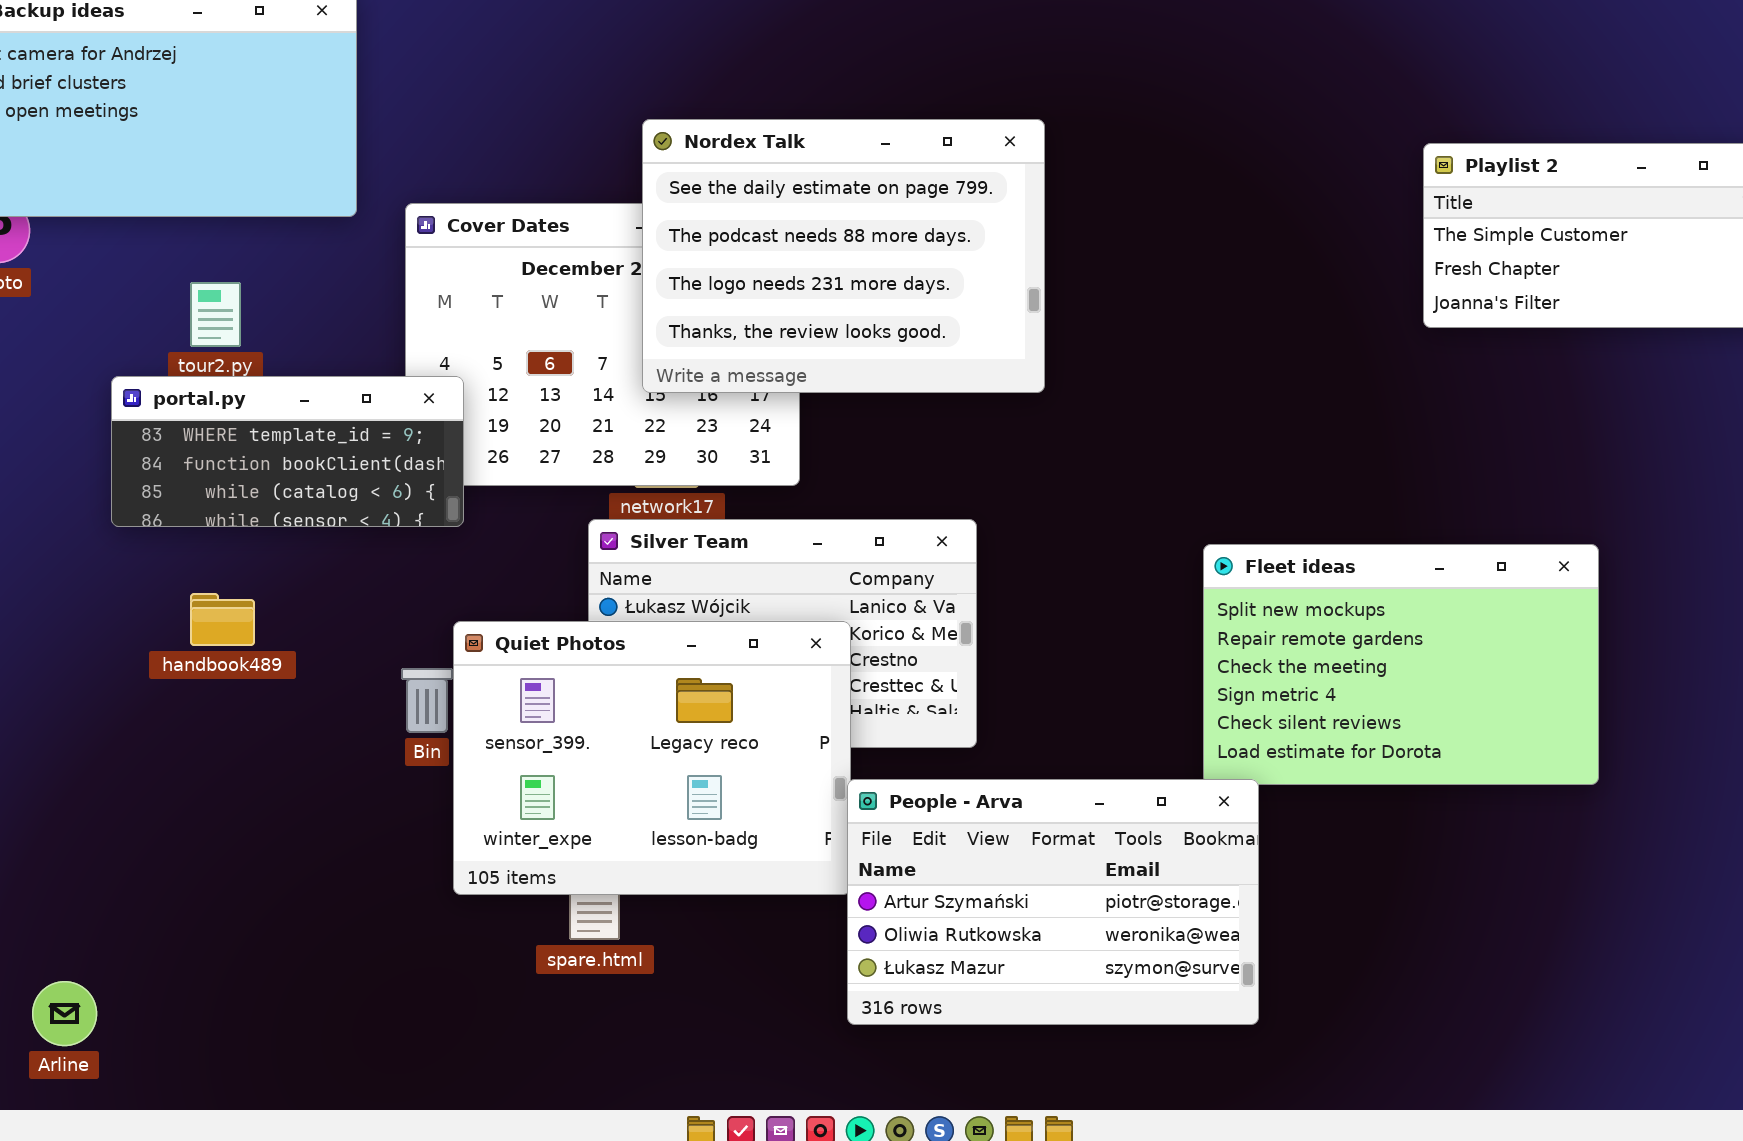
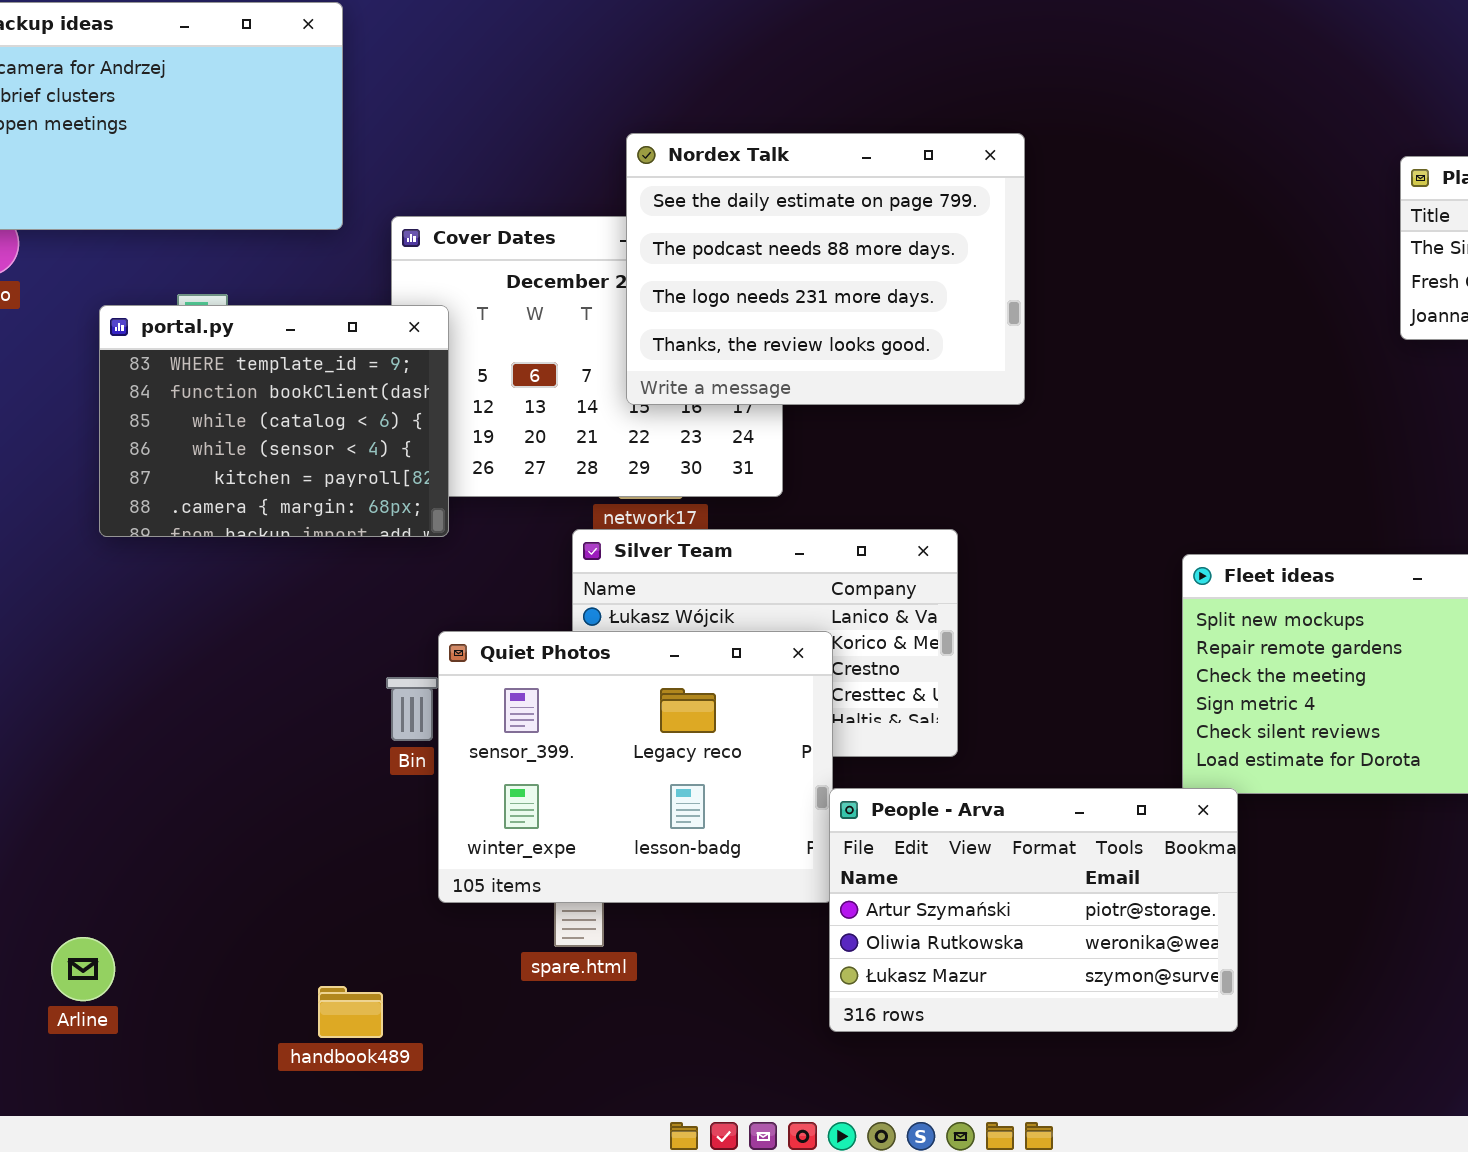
portal.py: [111,376,464,527] -> [99,305,449,537], resized
handbook489: [190,593,255,646] -> [318,986,383,1038], moved
Arline: [32,981,97,1046] -> [51,937,115,1001], moved

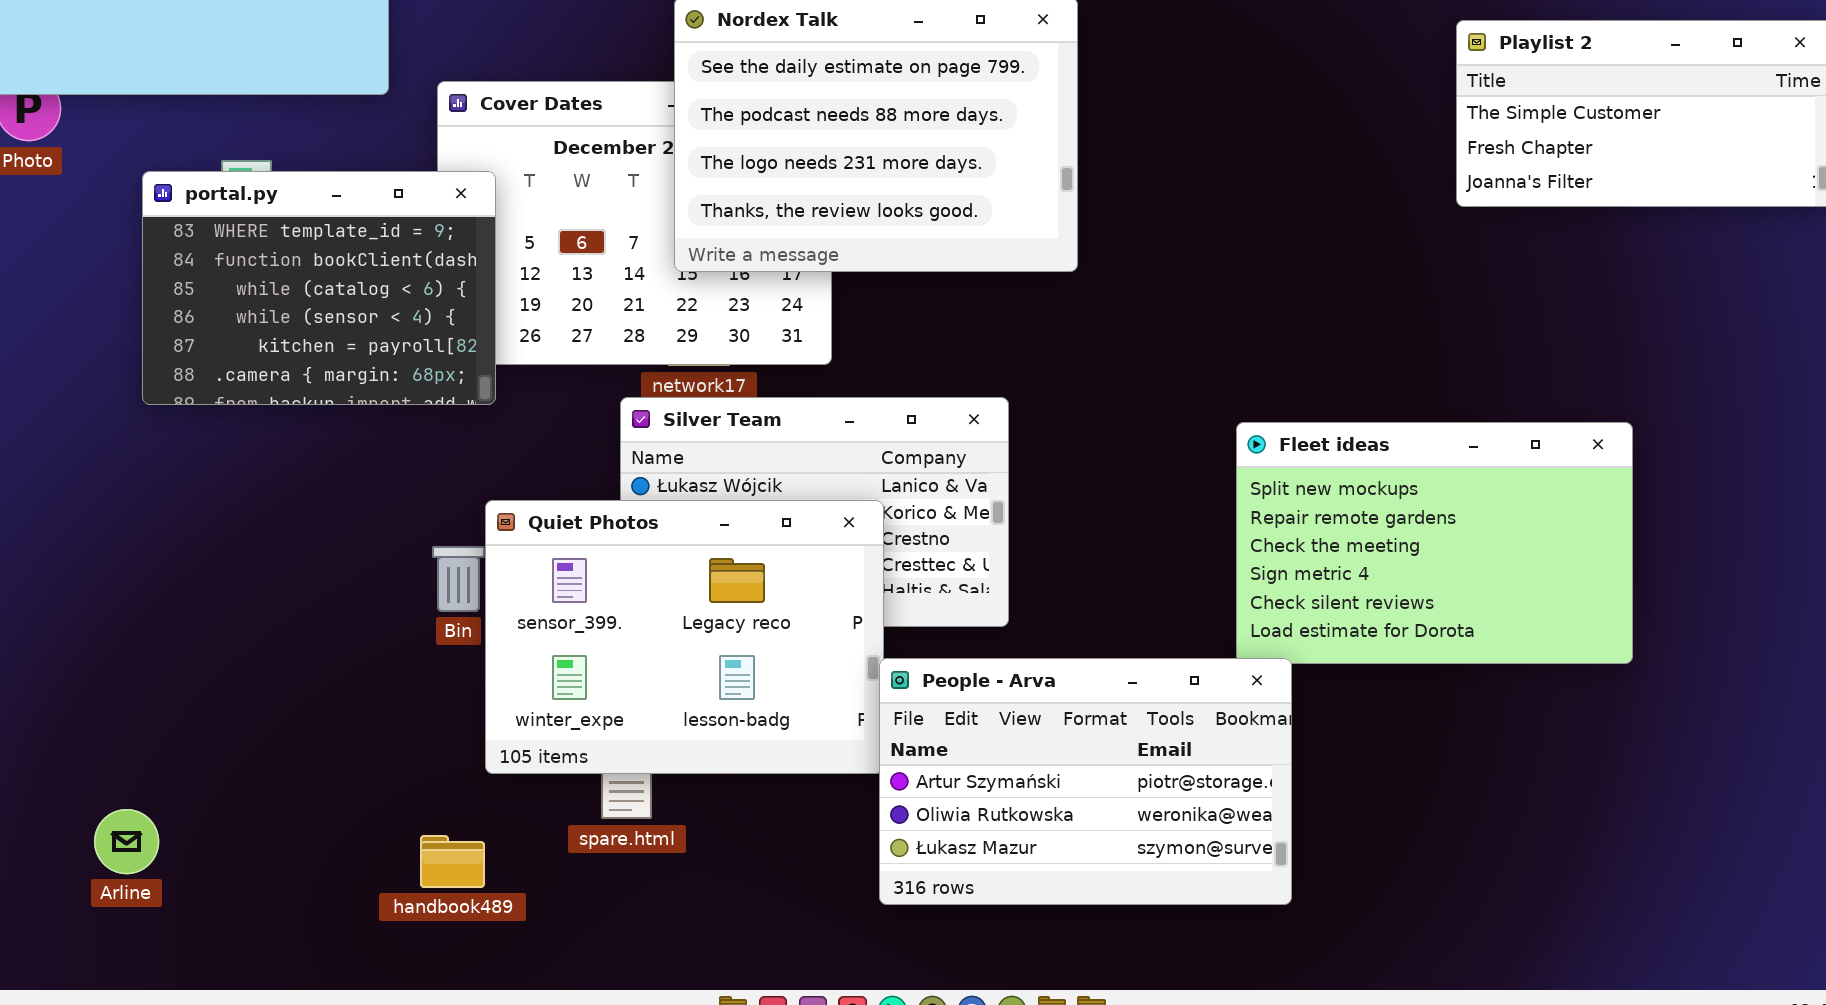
handbook489: [318,986,383,1038] -> [420,835,485,888], moved

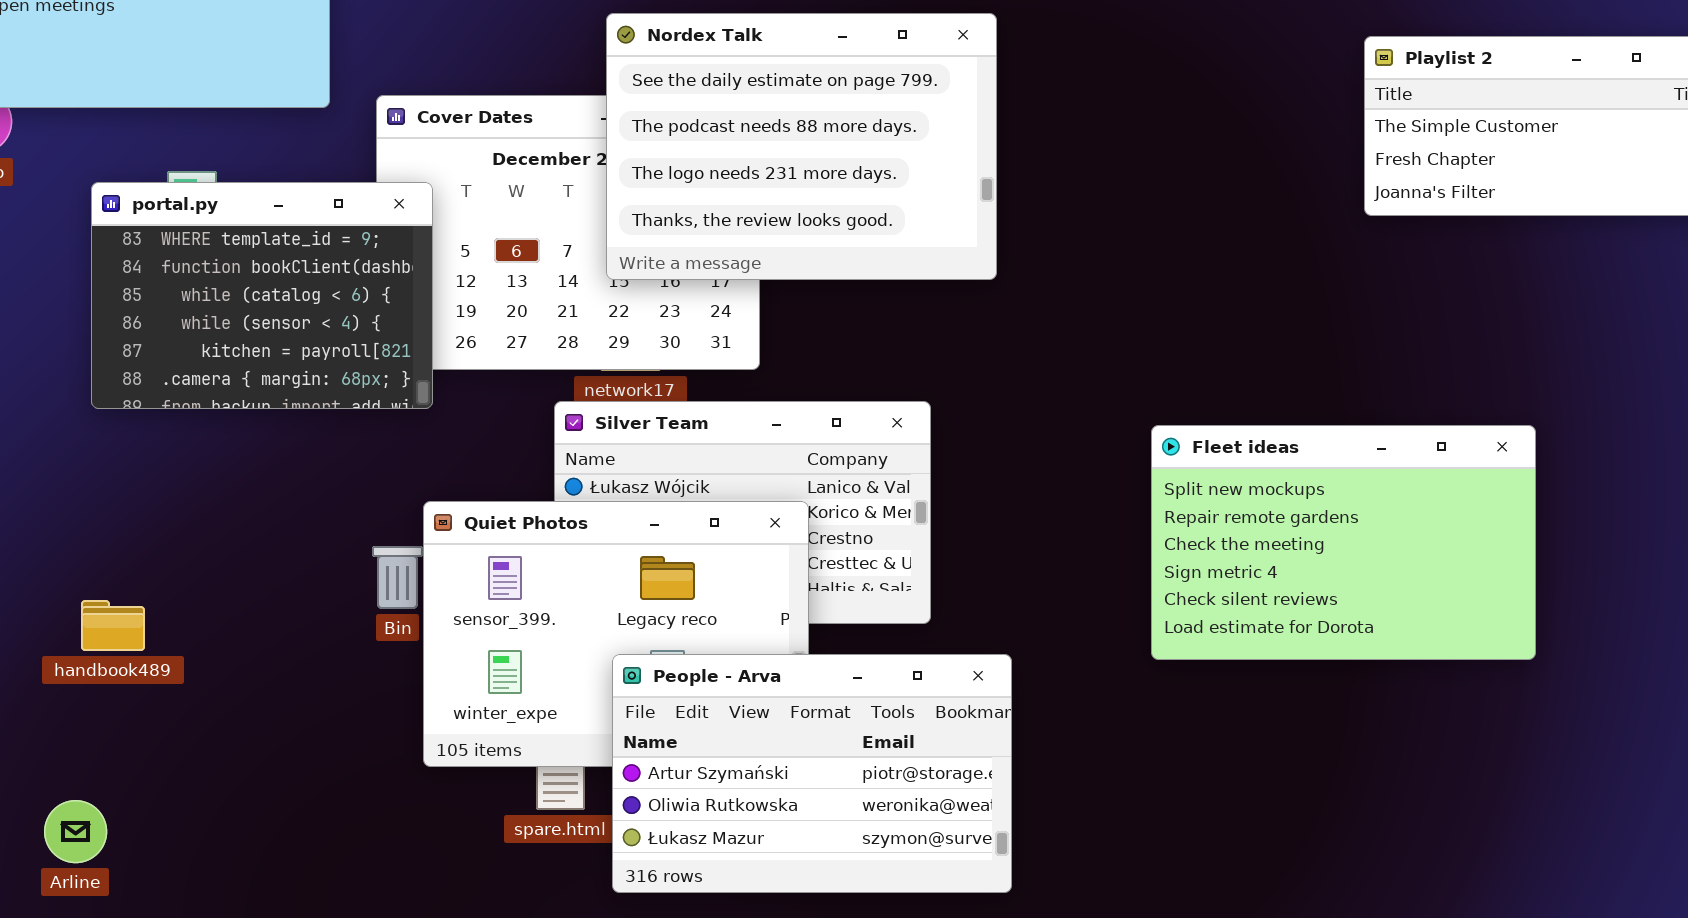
People - Arva: [879,658,1292,905] -> [612,654,1012,893], moved
handbook489: [420,835,485,888] -> [81,600,145,651], moved

